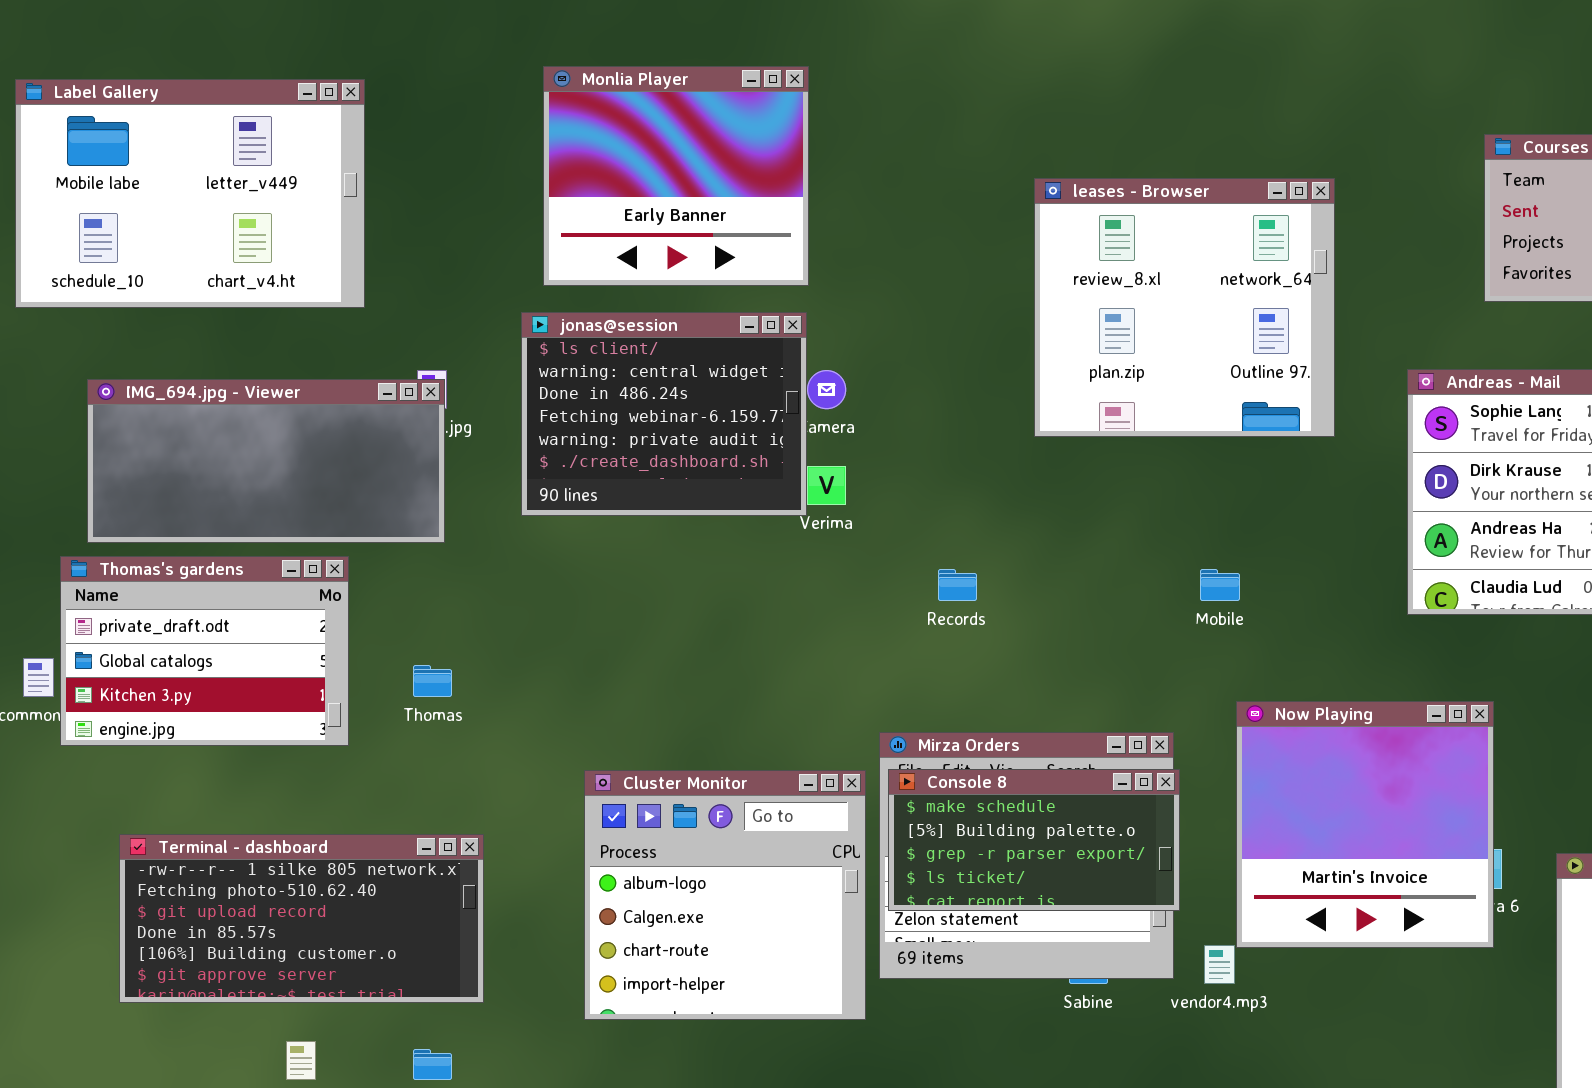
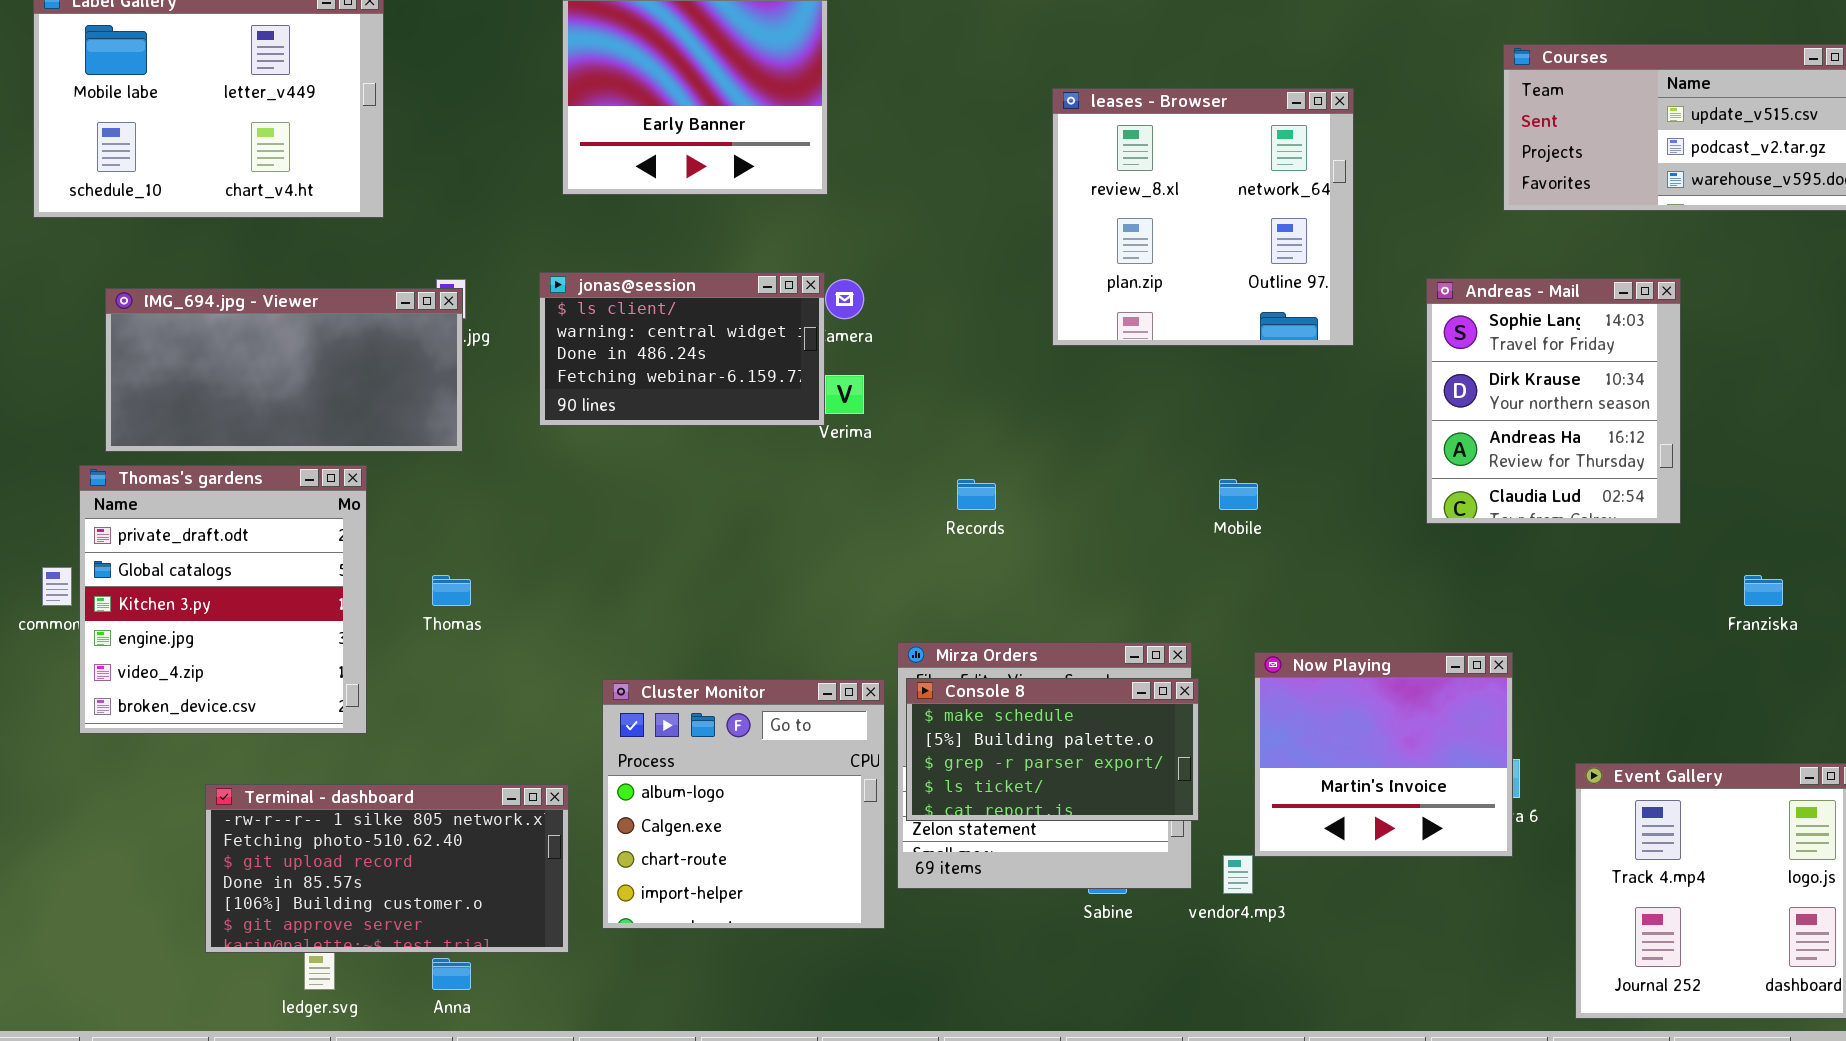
jonas@session: [521,312,807,516] -> [539,272,825,426], resized
Thomas's gardens: [60,556,349,746] -> [79,465,367,734], resized
Now Playing: [1236,701,1494,948] -> [1254,652,1513,857], resized
Terminal - dashboard: [119,834,484,1003] -> [205,784,569,953], moved

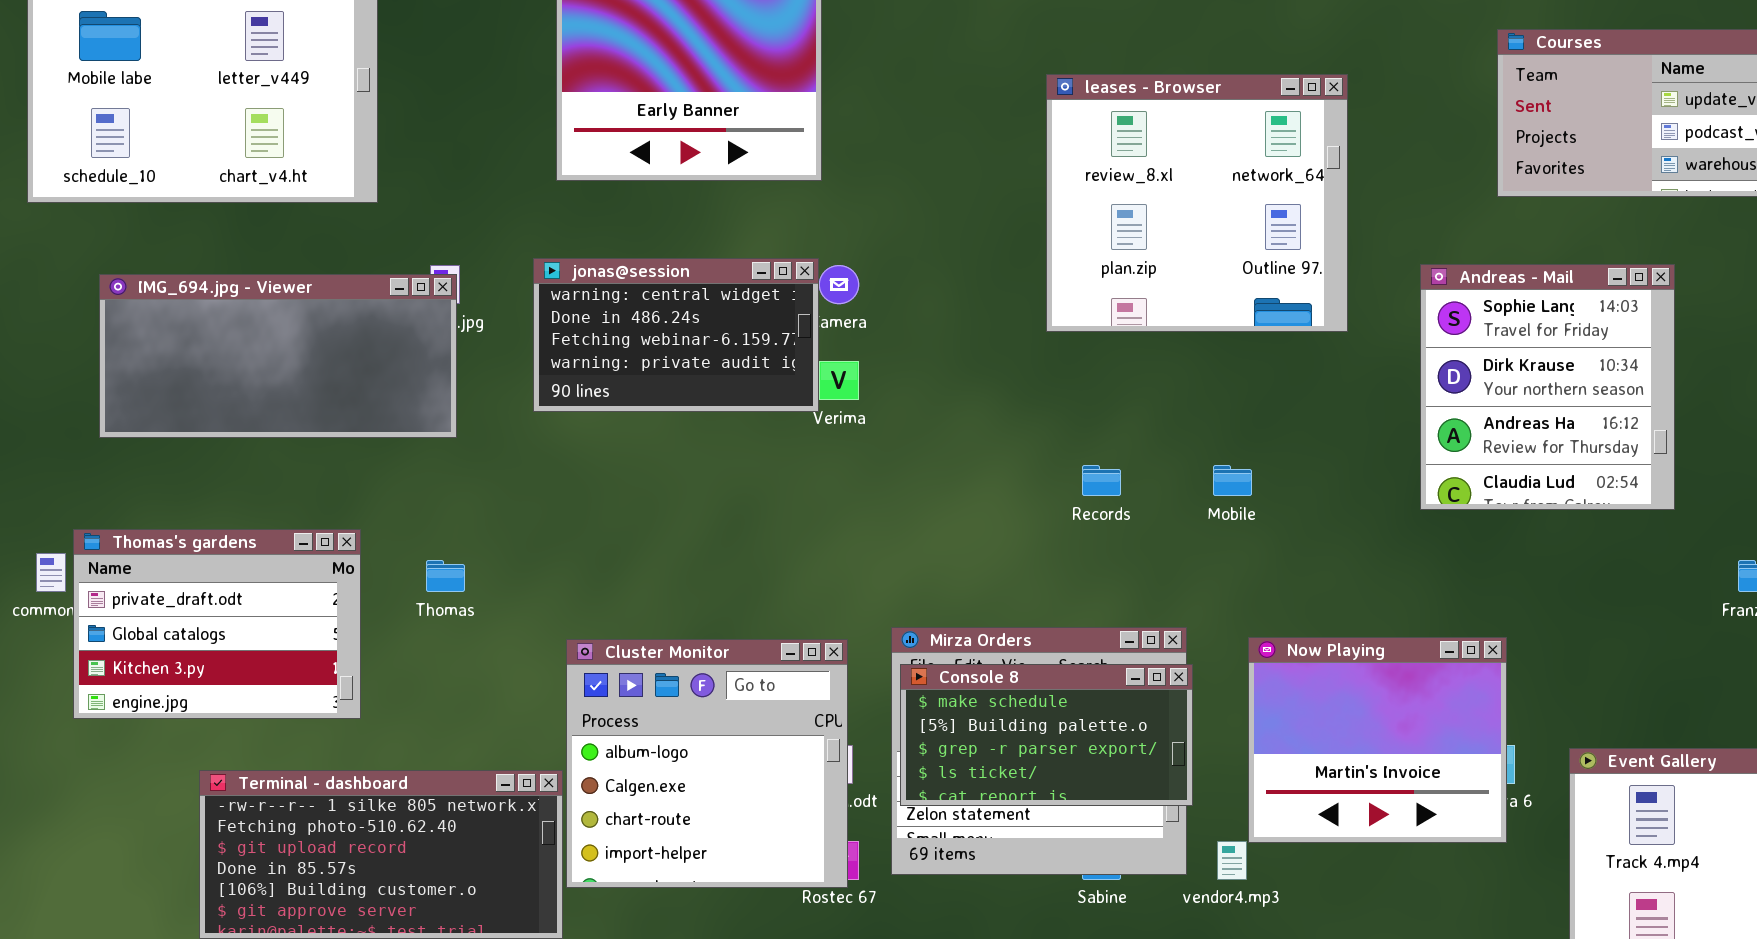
jonas@session: [539,272,825,426] -> [533,258,819,412], scrolled down 1 row
Thomas's gardens: [79,465,367,734] -> [73,529,361,719], resized
Records: [957,479,996,510] -> [1082,465,1121,496], moved
Cluster Monitor: [602,679,885,929] -> [566,639,848,888], moved

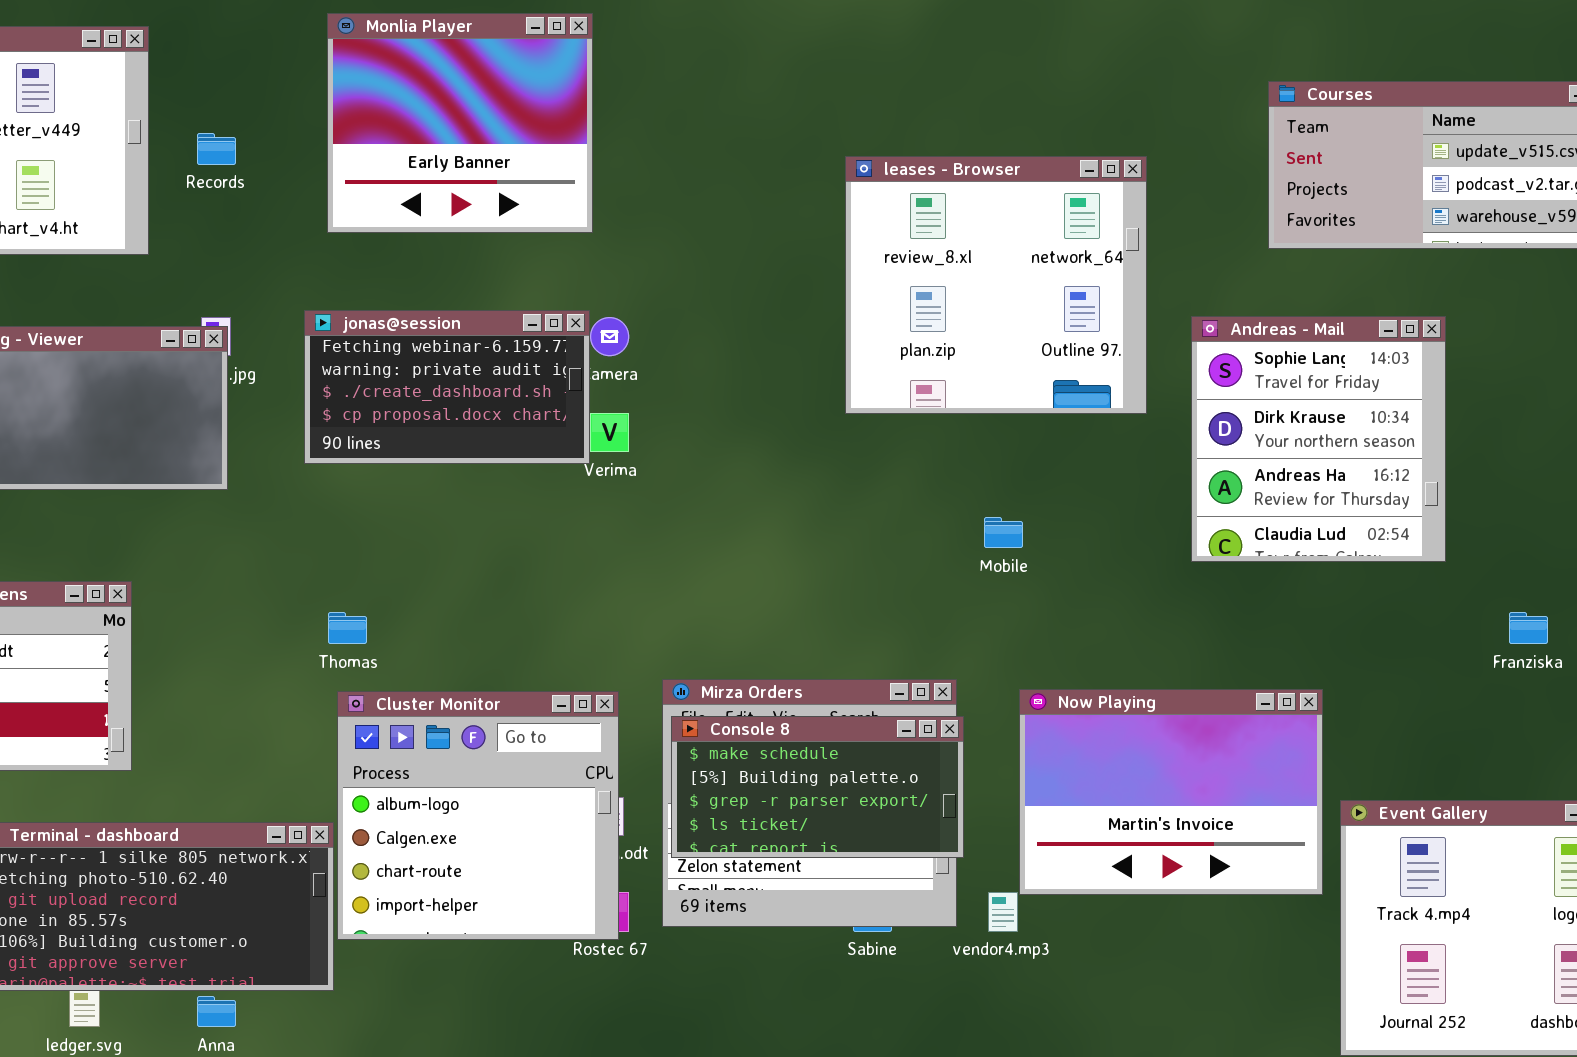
leases - Browser: [1046,74,1348,332] -> [845,156,1147,414], moved
jonas@session: [533,258,819,412] -> [304,310,590,464], scrolled down 2 rows
Records: [1082,465,1121,496] -> [197,133,236,165], moved
Thomas: [426,560,465,592] -> [328,612,367,644], moved
Now Playing: [1248,637,1507,843] -> [1019,689,1323,895], resized

